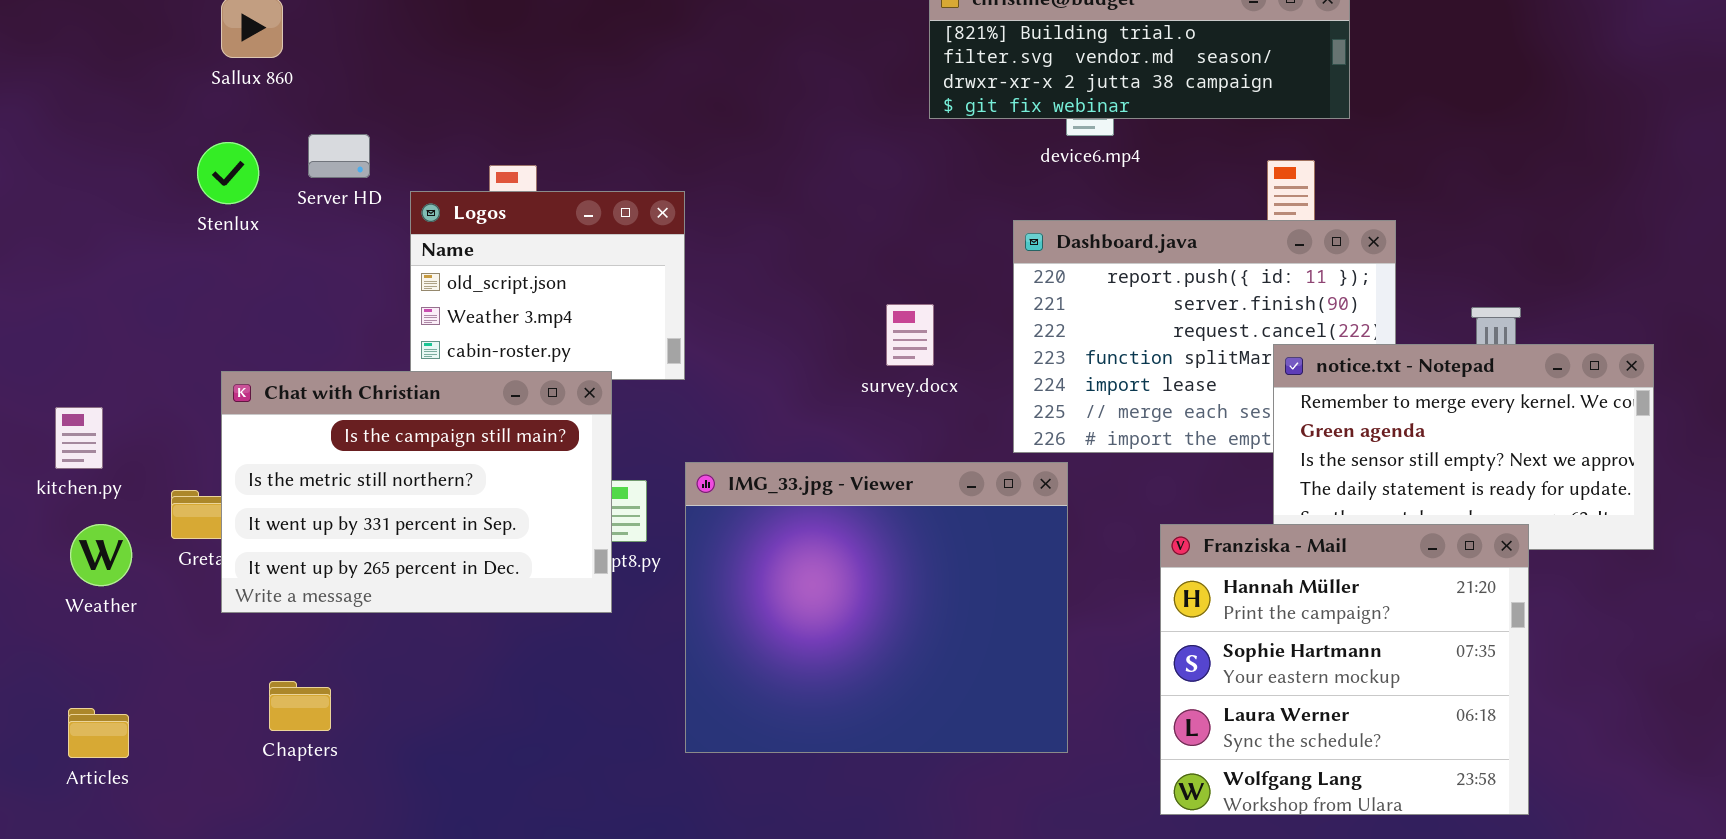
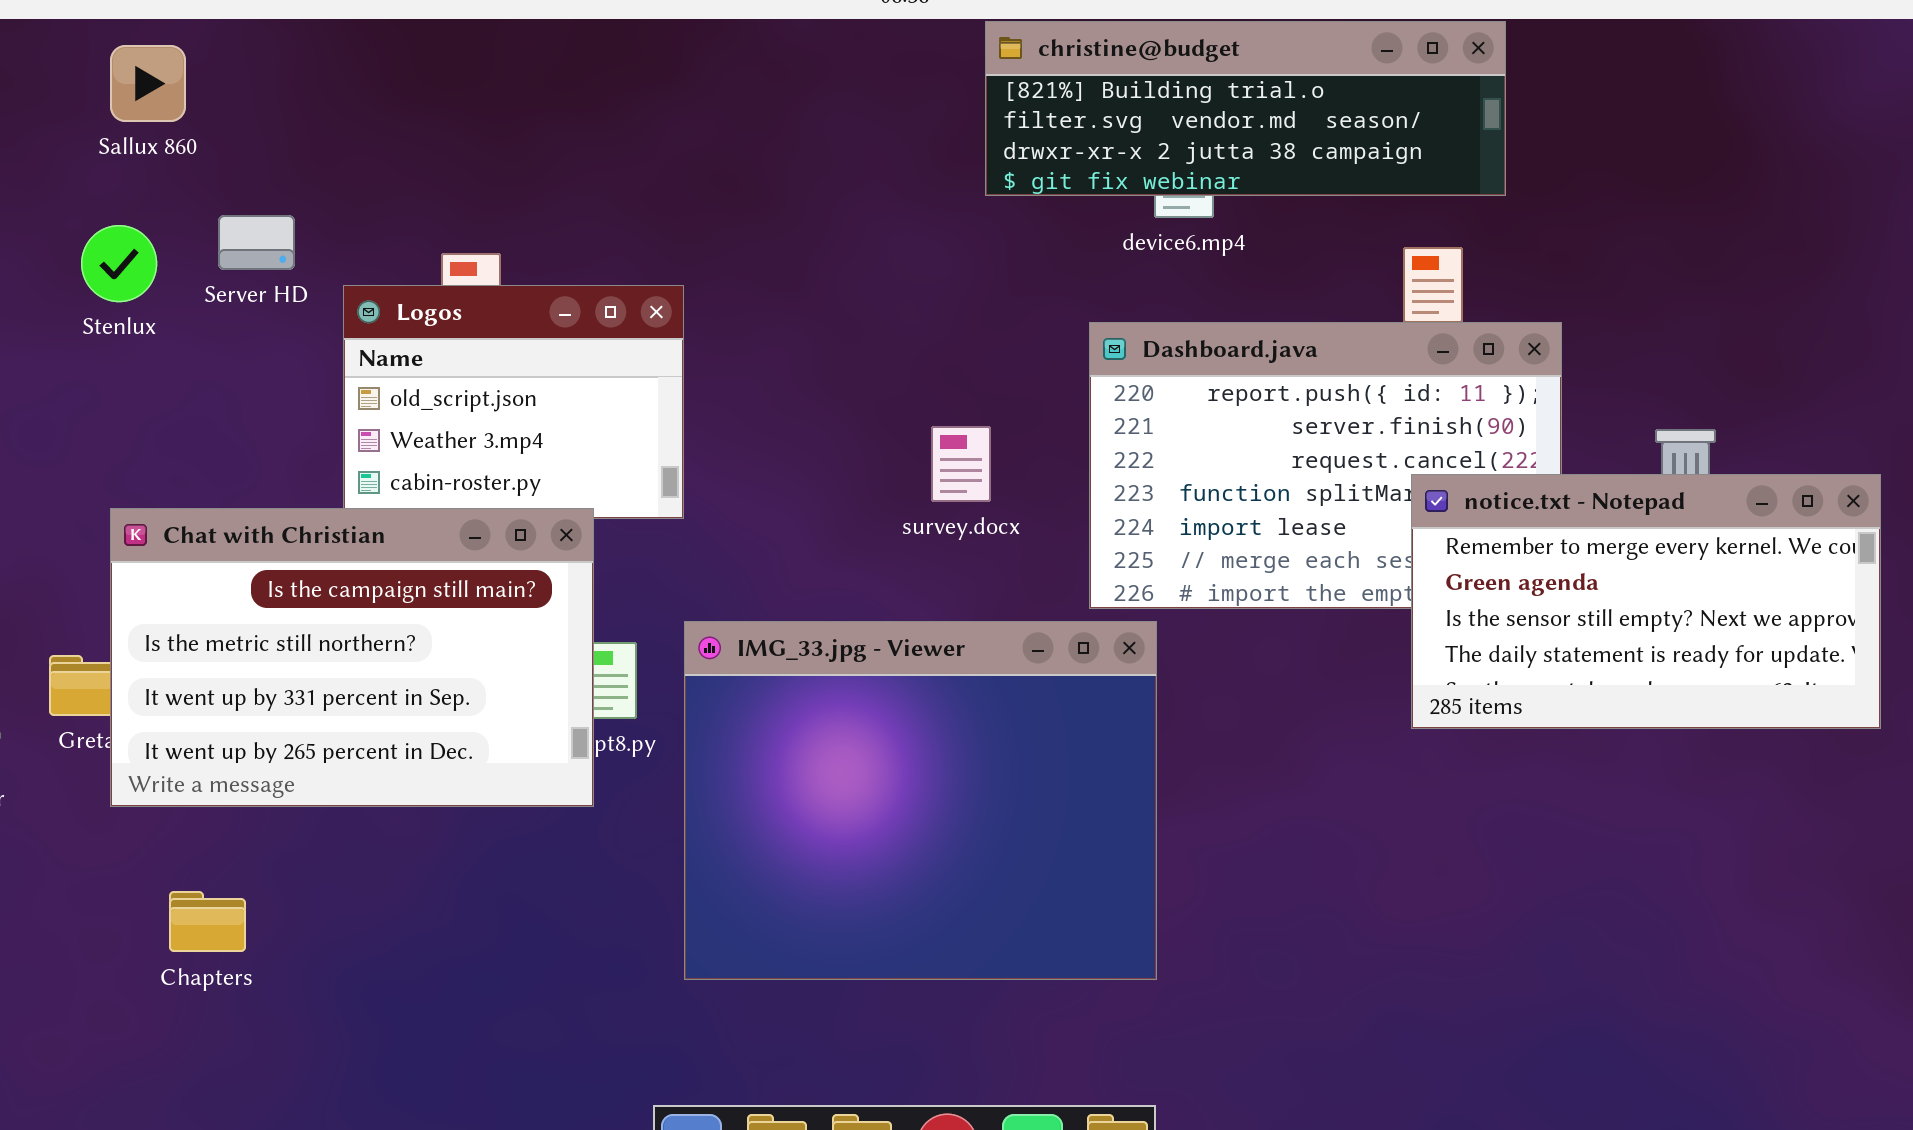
Franziska - Mail: [1160,524,1529,815] -> none, closed

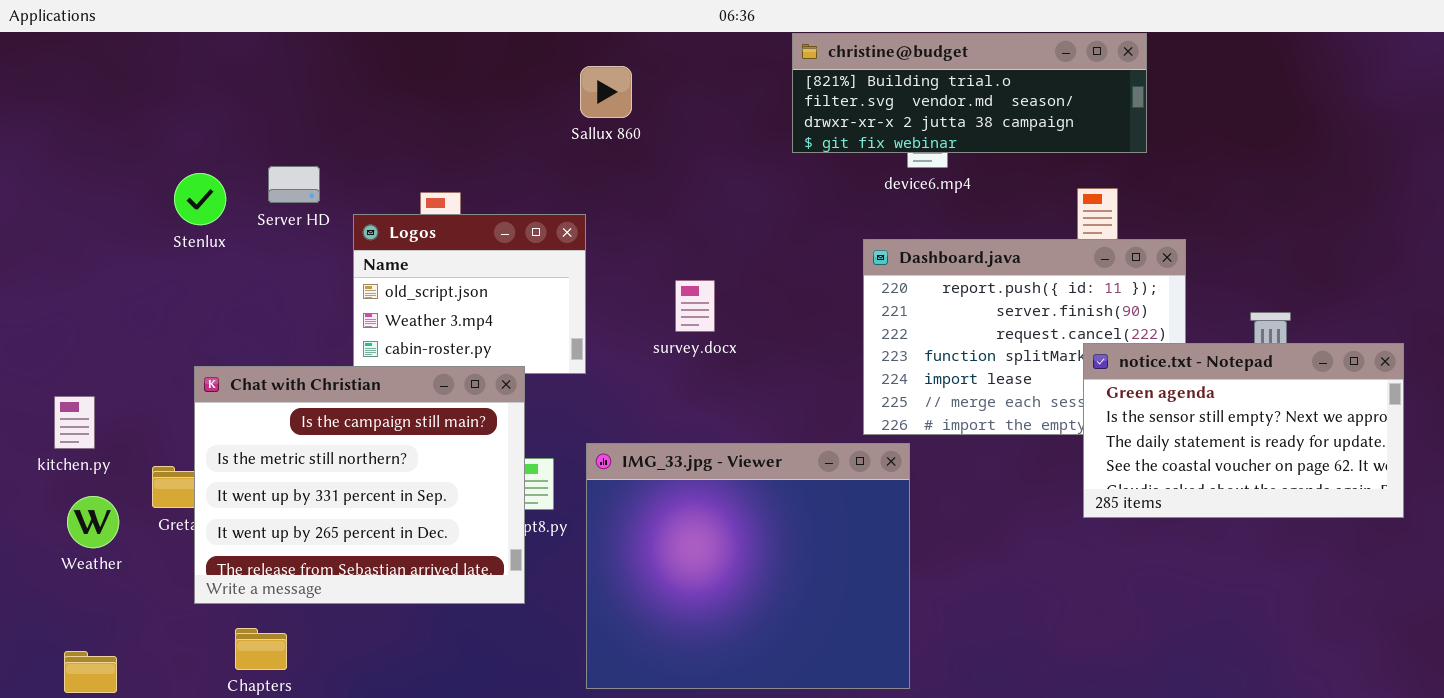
Sallux 860: [110,45,186,122] -> [580,66,632,118], moved
survey.docx: [931,426,991,502] -> [675,280,715,332], moved
notice.txt - Notepad: [1411,474,1881,729] -> [1083,343,1404,518], scrolled down 1 row
Chat with Christian: [110,508,594,807] -> [194,366,525,604], resized

